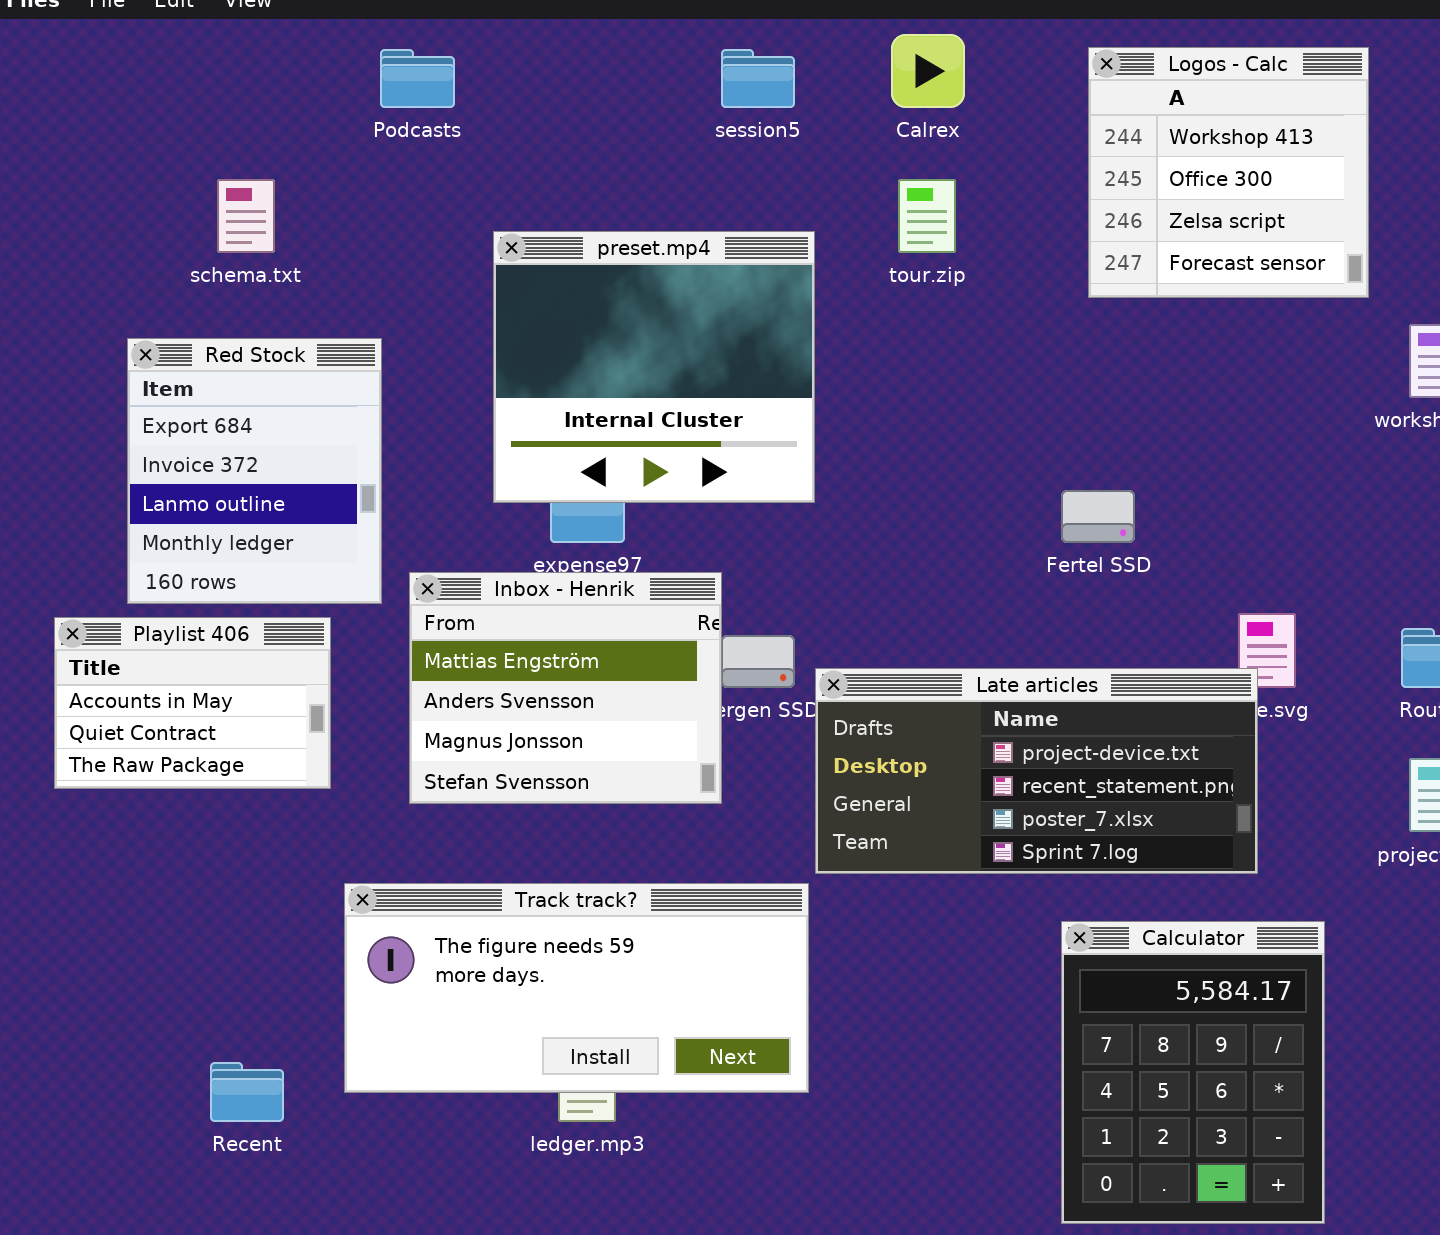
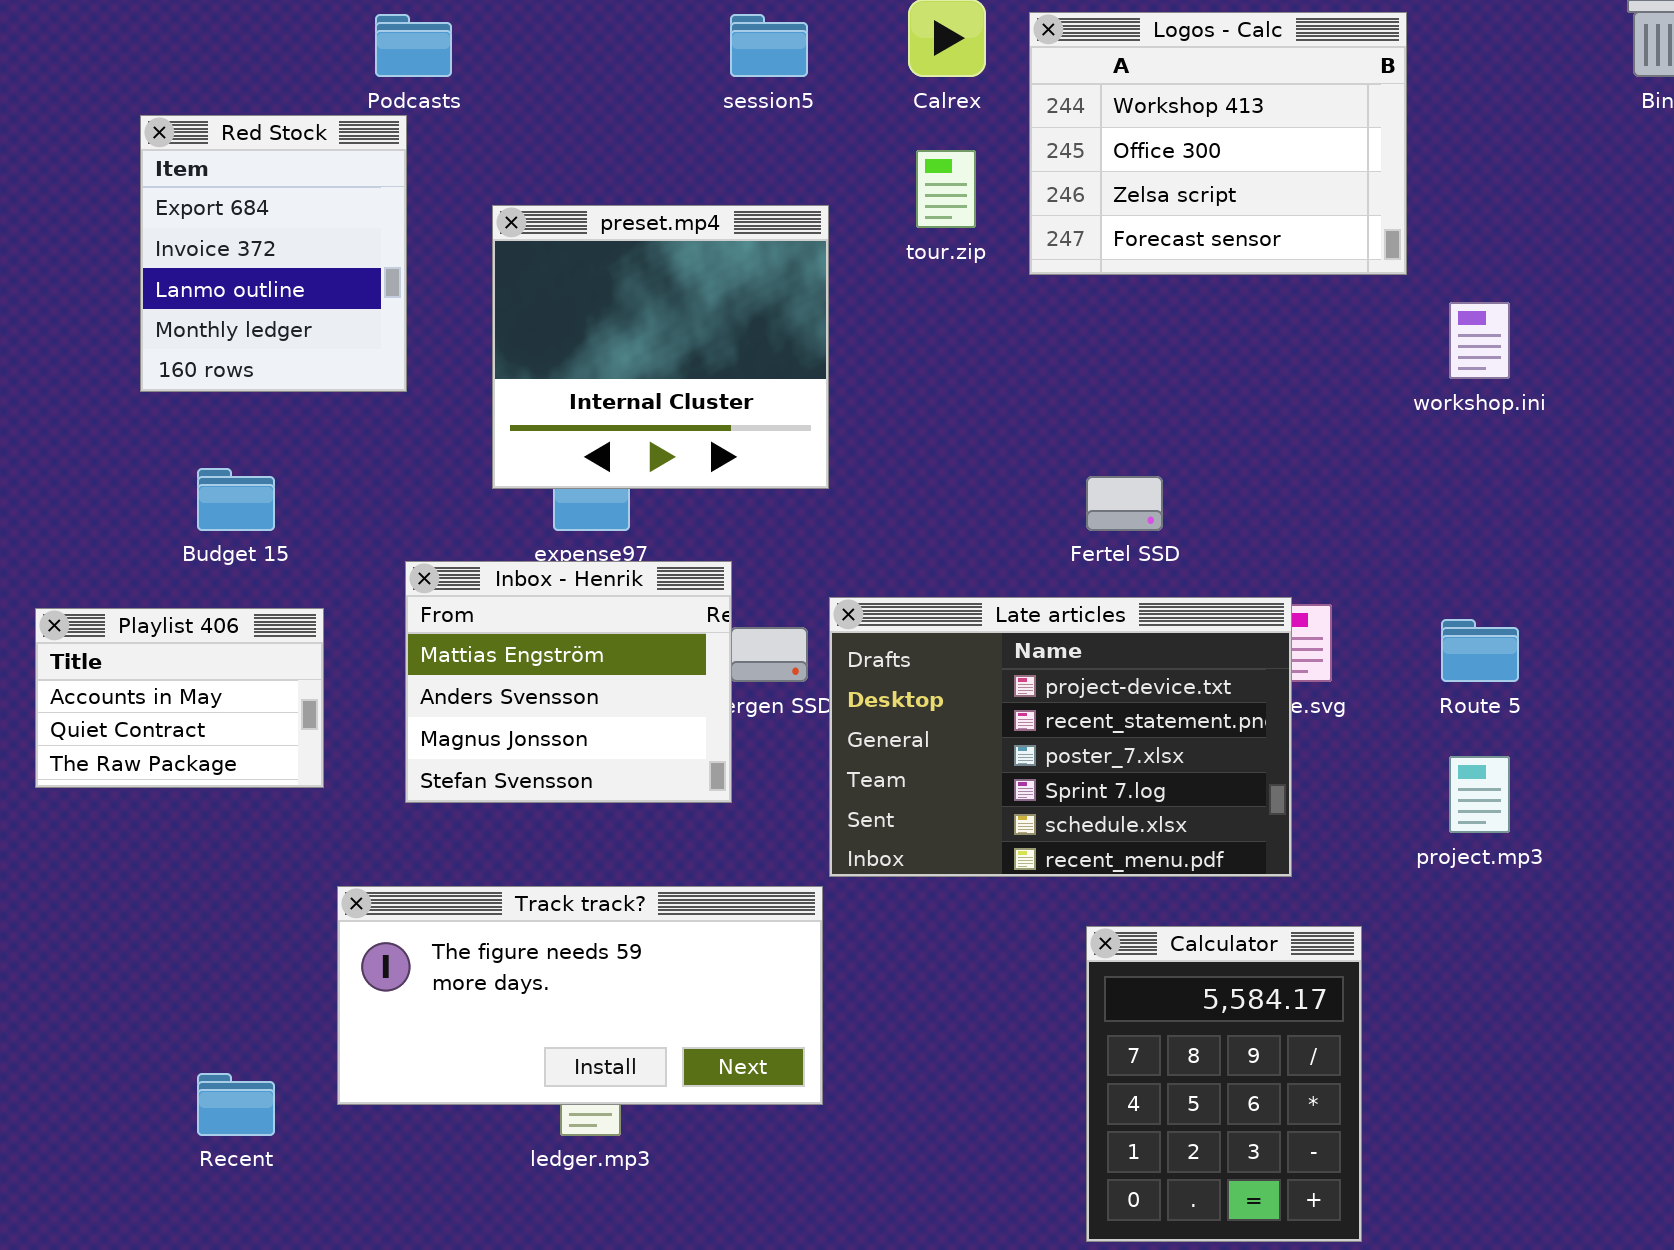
Logos - Calc: [1088,47,1369,298] -> [1029,12,1407,275], resized
Red Stock: [127,338,382,604] -> [140,115,407,392], moved
Late articles: [815,668,1258,874] -> [829,597,1292,877], resized

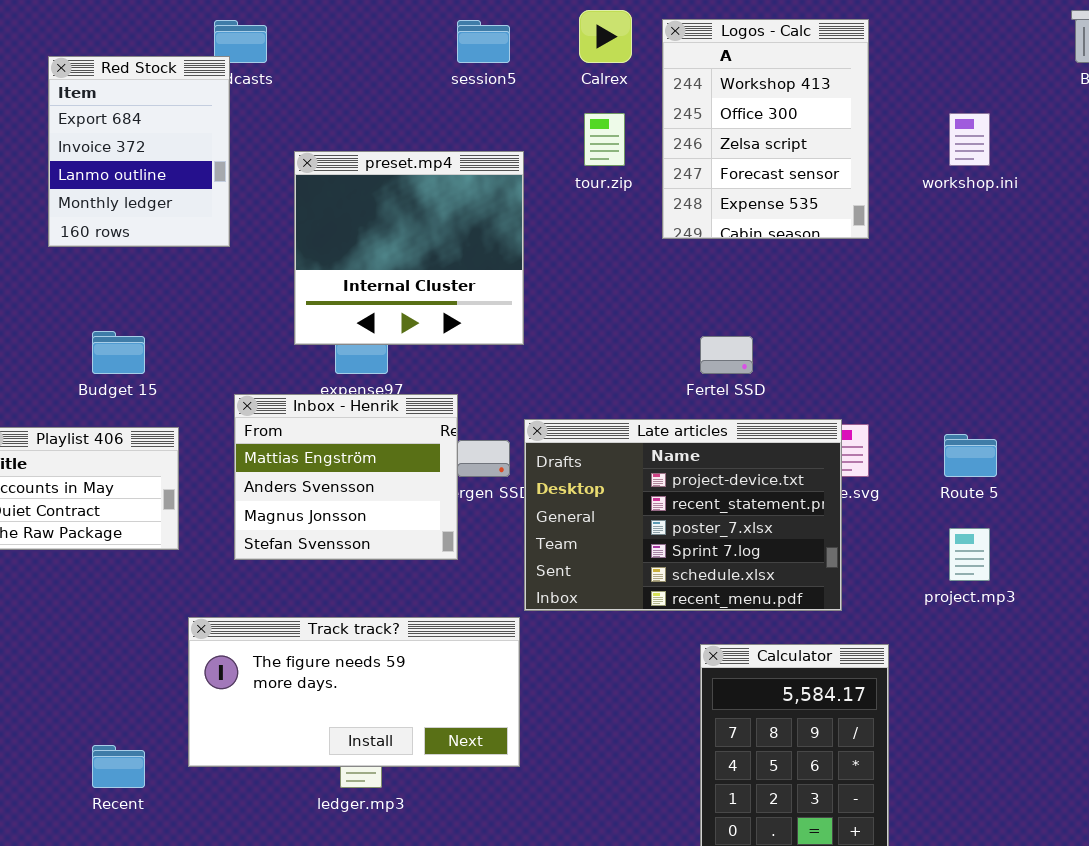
Logos - Calc: [1029,12,1407,275] -> [662,19,869,239], resized
Red Stock: [140,115,407,392] -> [48,56,230,247], moved
workshop.ini: [1449,302,1510,379] -> [949,113,990,166], moved

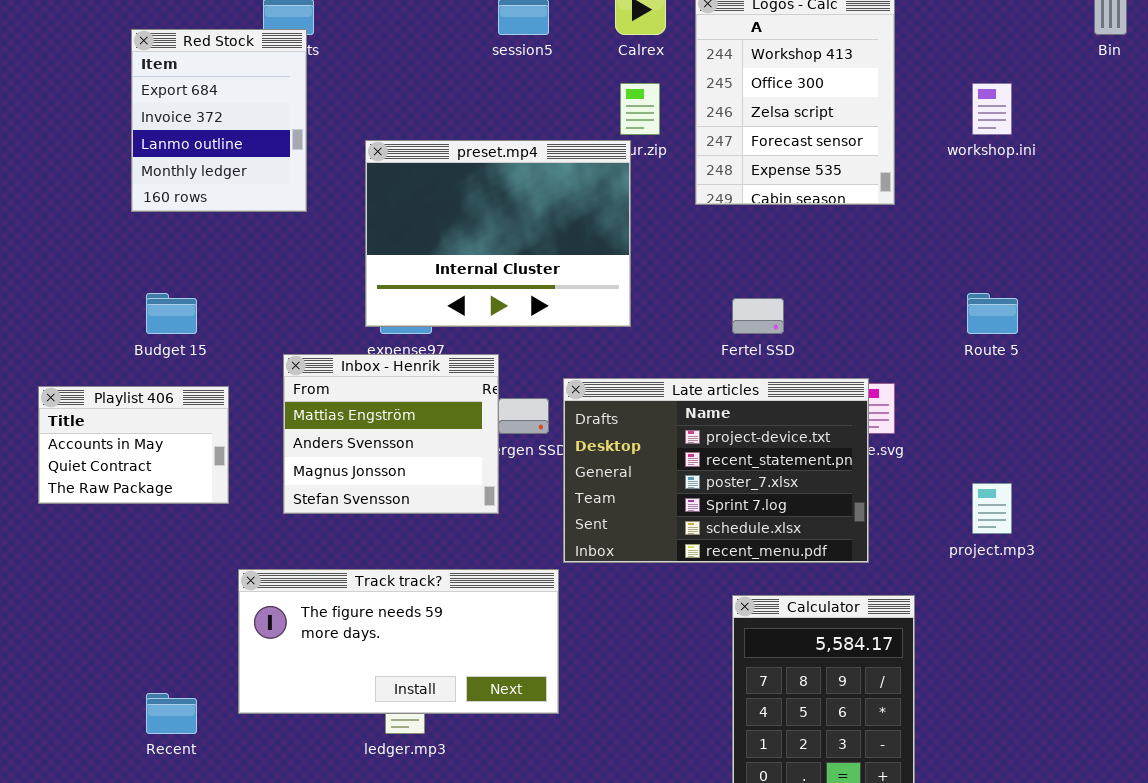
Red Stock: [48,56,230,247] -> [131,29,307,212], moved
preset.mp4: [294,151,524,345] -> [365,140,631,327], moved, resized
Route 5: [944,434,997,477] -> [967,293,1018,334], moved

